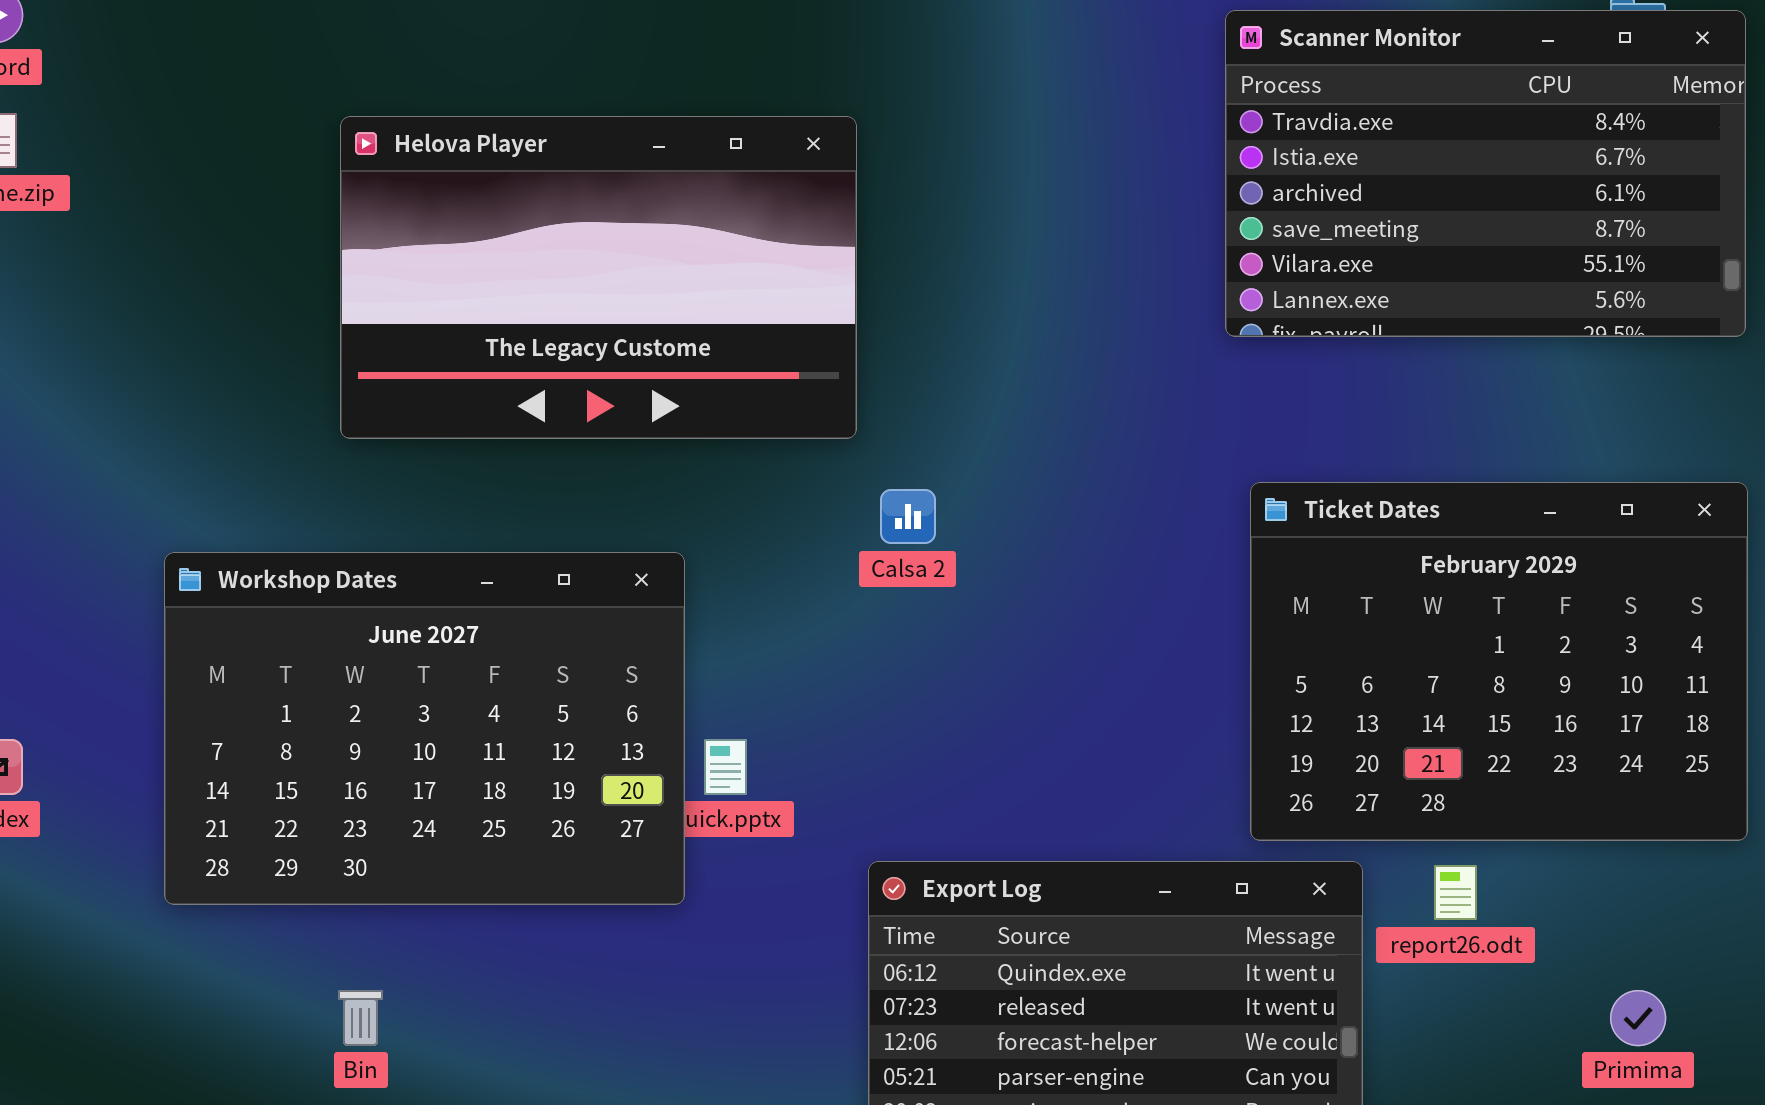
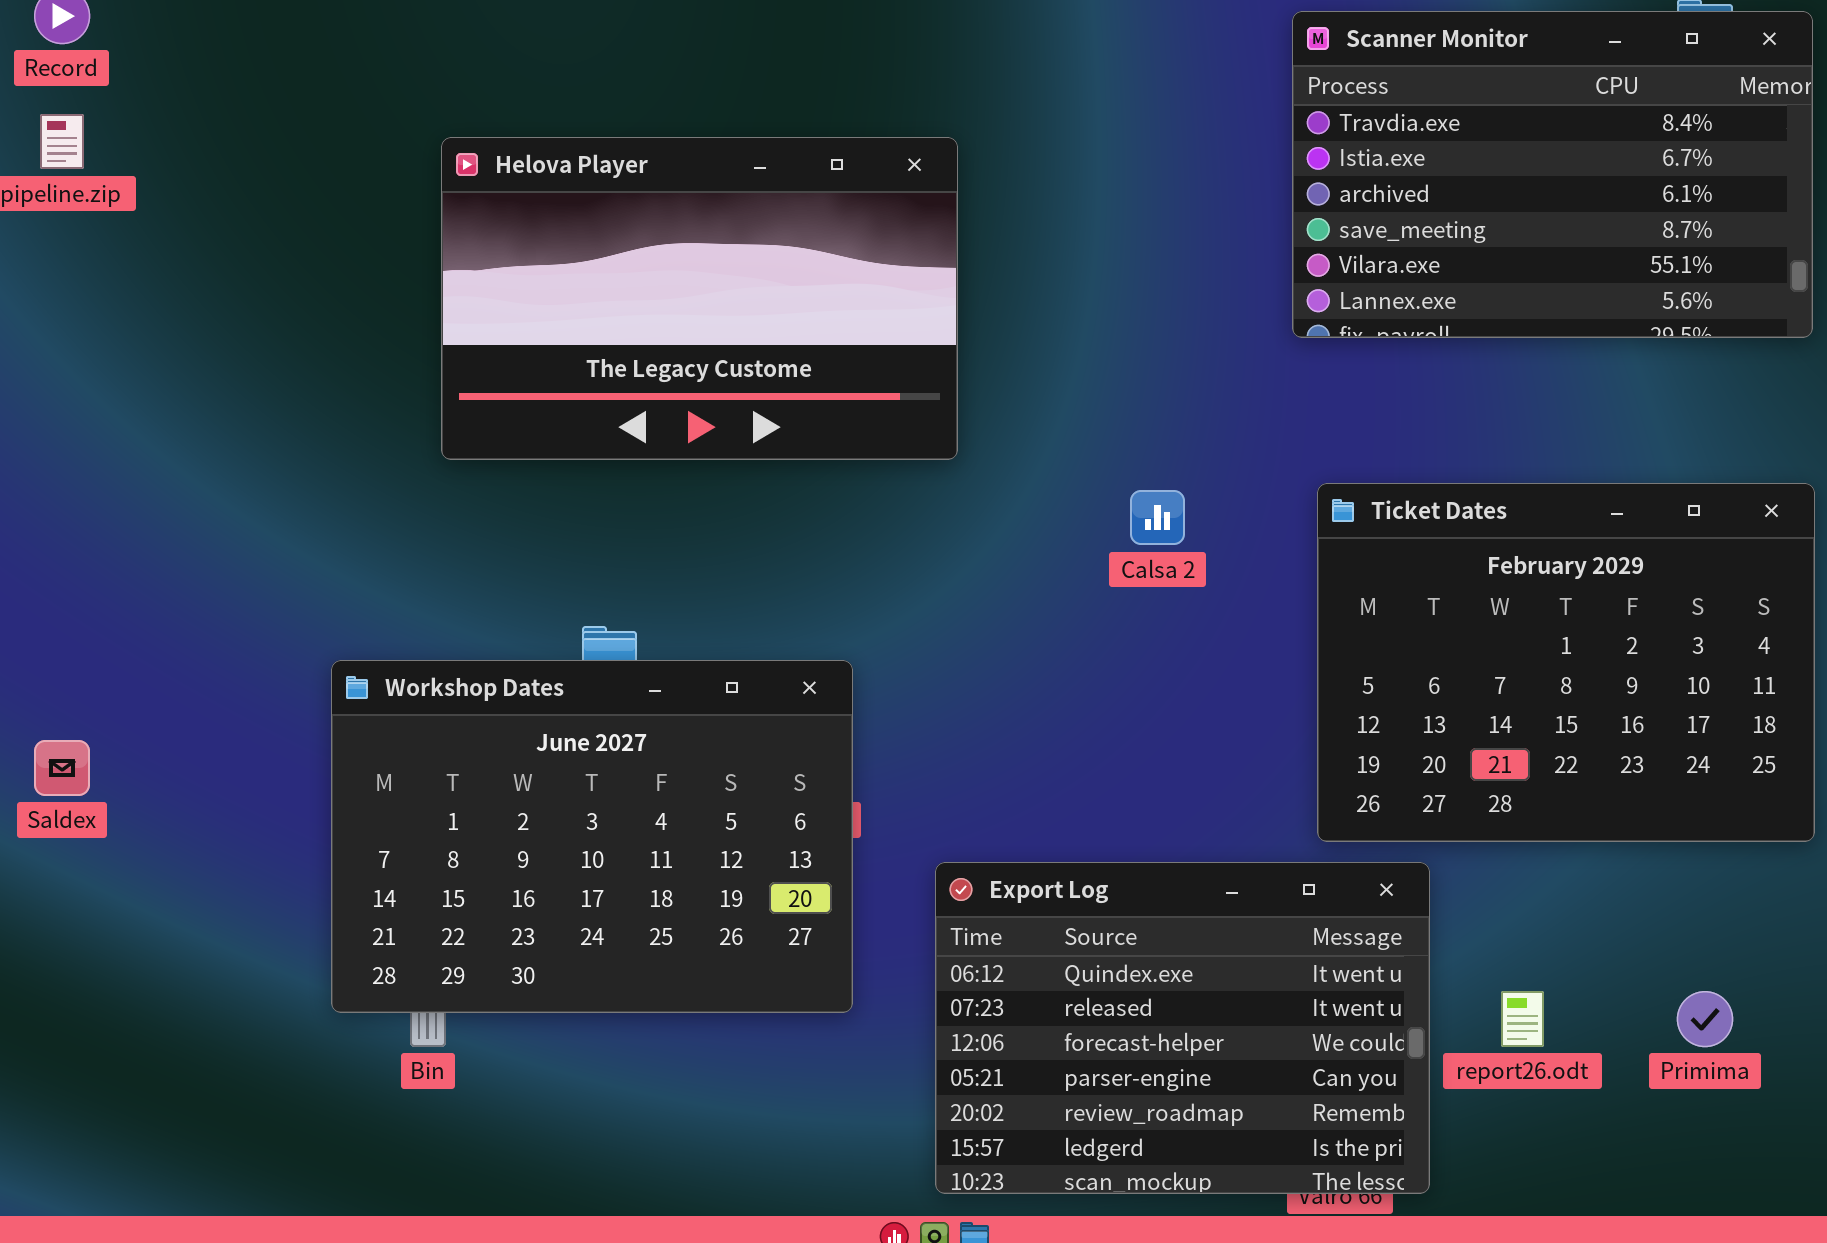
Helova Player: [340,116,857,439] -> [441,137,958,460], moved
Calsa 2: [880,489,936,544] -> [1130,490,1185,545], moved
Workshop Dates: [164,552,685,905] -> [331,660,853,1013], moved
report26.odt: [1434,865,1477,920] -> [1501,991,1544,1047], moved

